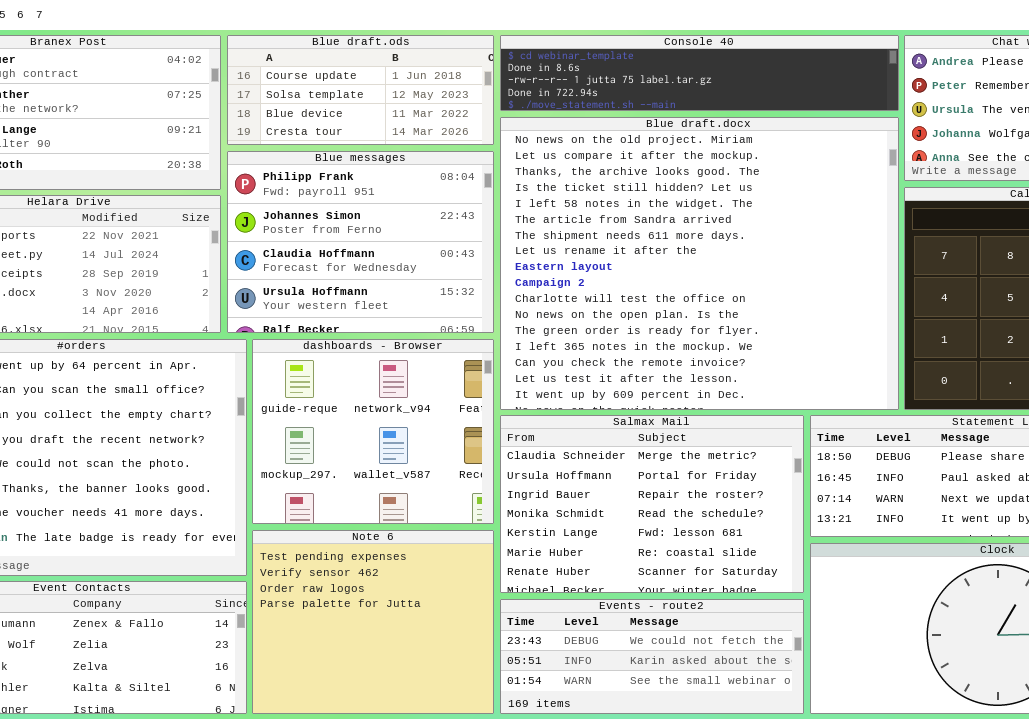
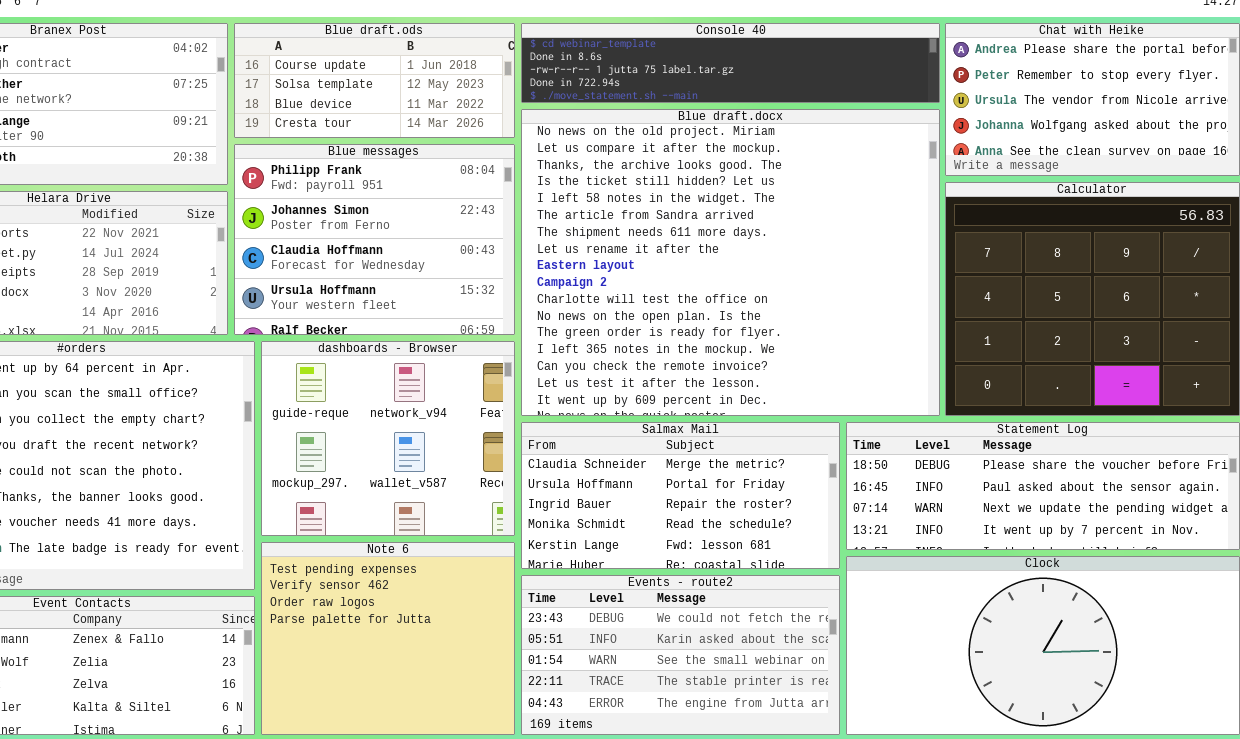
Salmax Mail: [500,415,804,593] -> [521,422,840,569], resized
Events - route2: [500,599,804,714] -> [521,575,840,735], resized

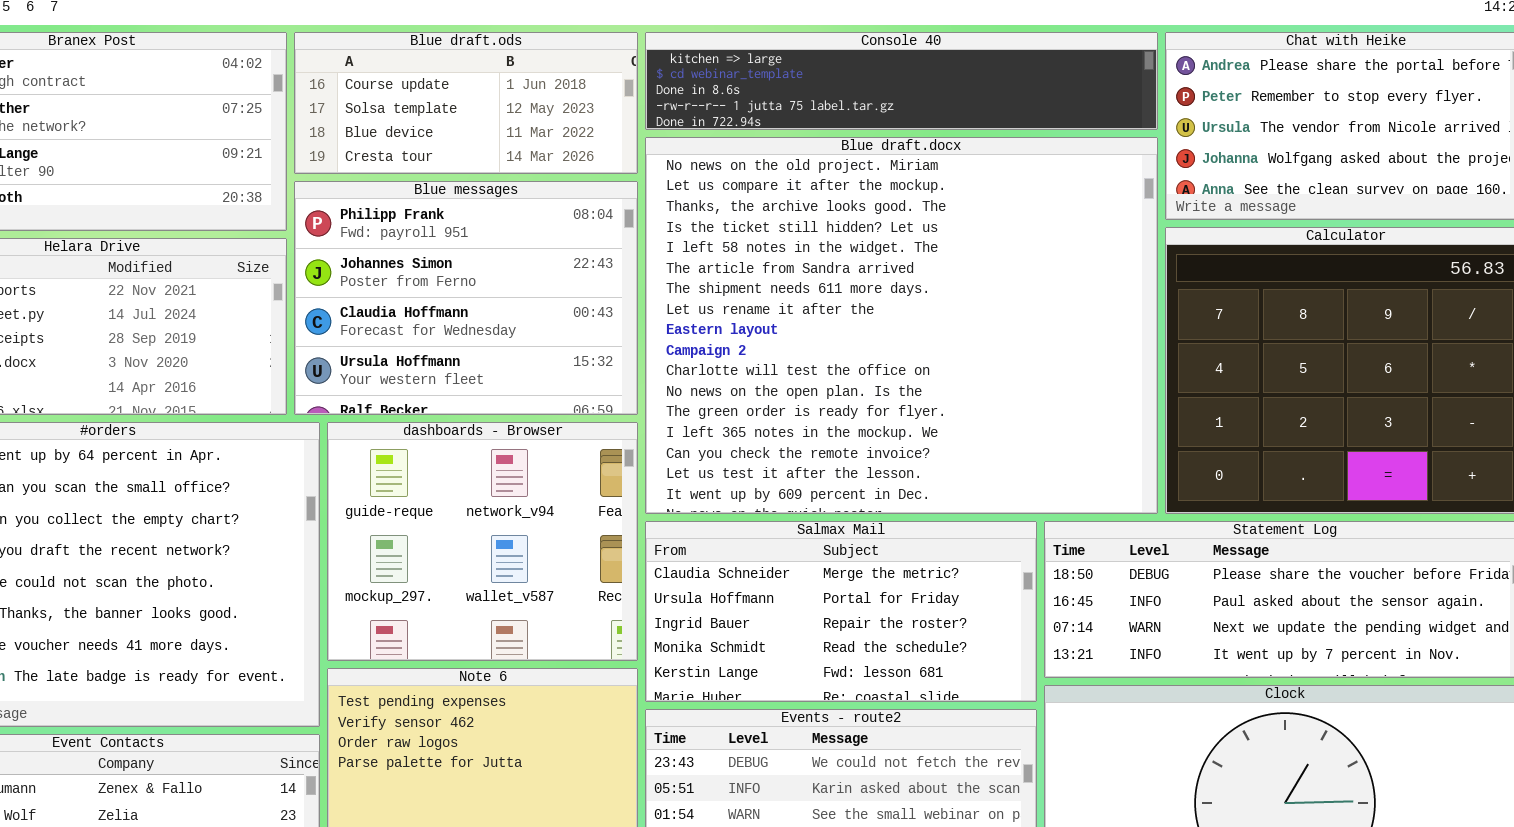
Console 40: [521,23,940,103] -> [645,32,1158,130], scrolled up 1 row

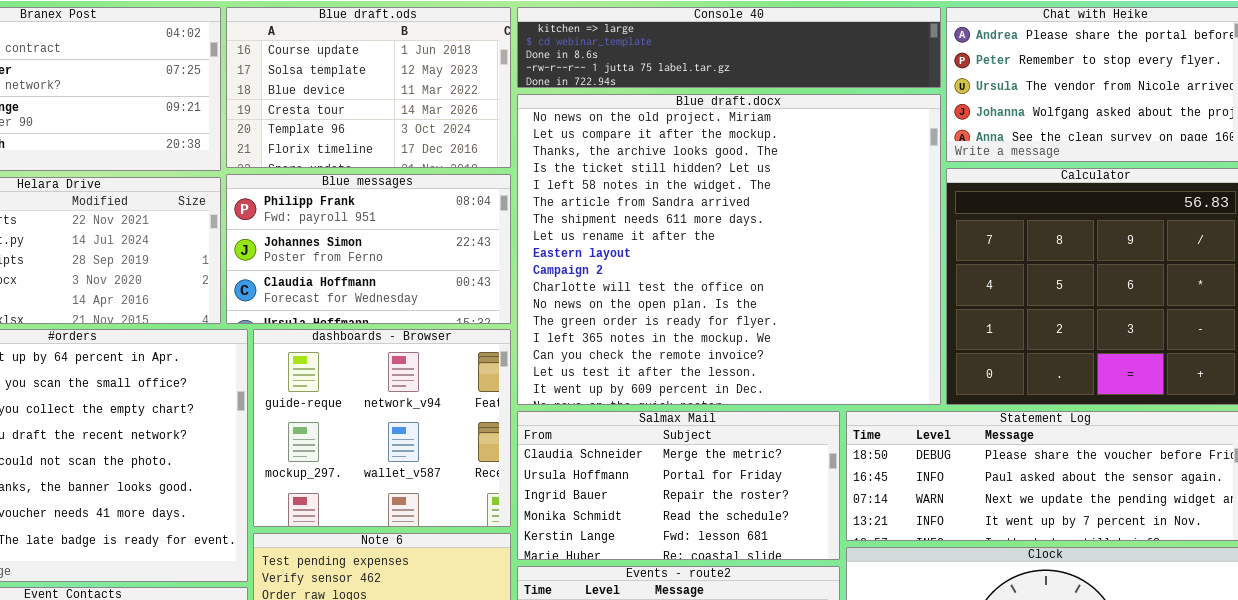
Blue draft.ods: [294,32,638,174] -> [226,7,511,168], resized
Blue messages: [294,181,638,415] -> [226,174,511,324], resized

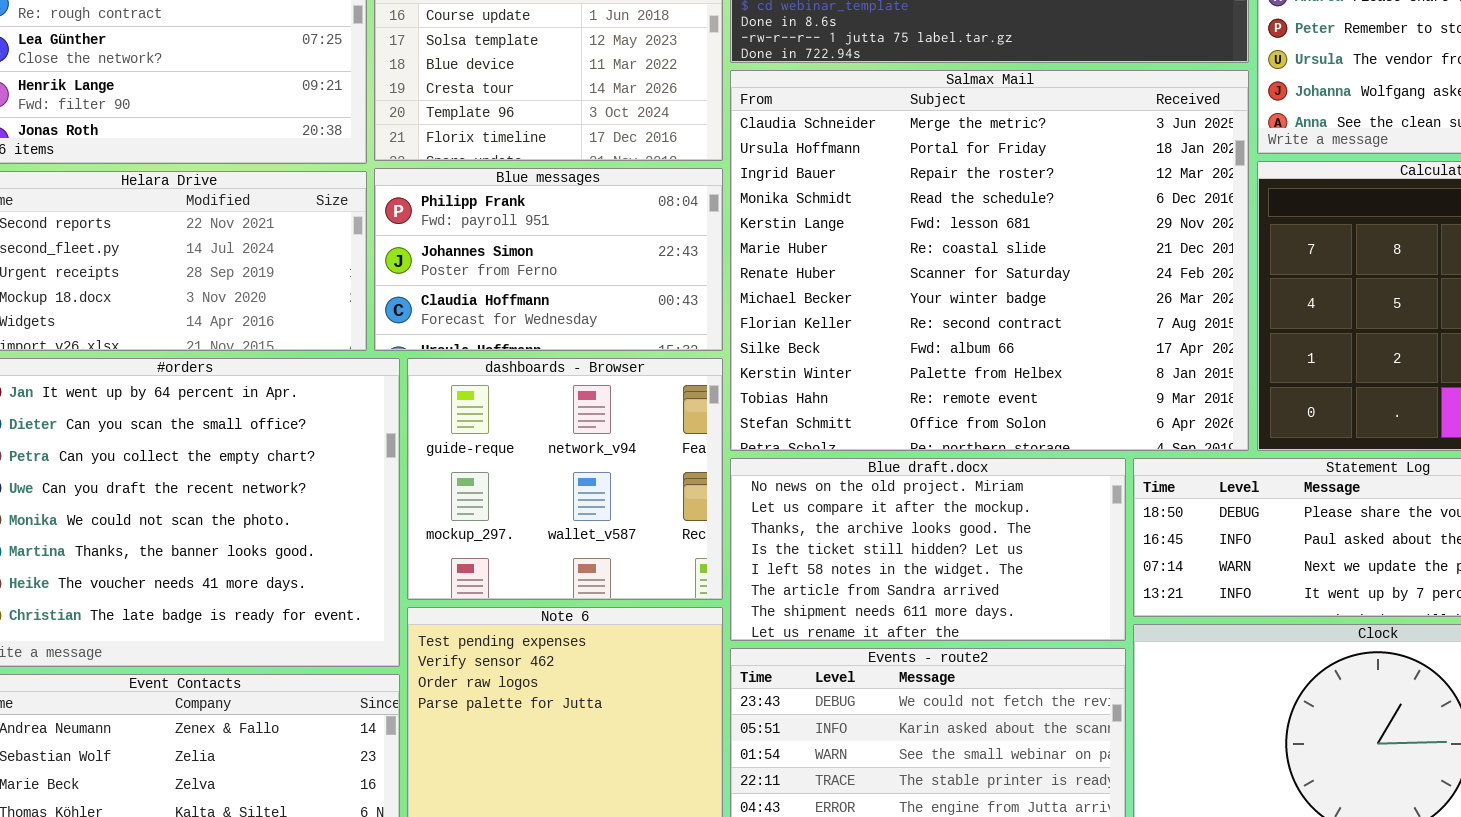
Blue draft.docx: [517,94,941,405] -> [730,458,1126,641], moved, resized
Salmax Mail: [517,411,840,560] -> [730,70,1249,451], moved, resized

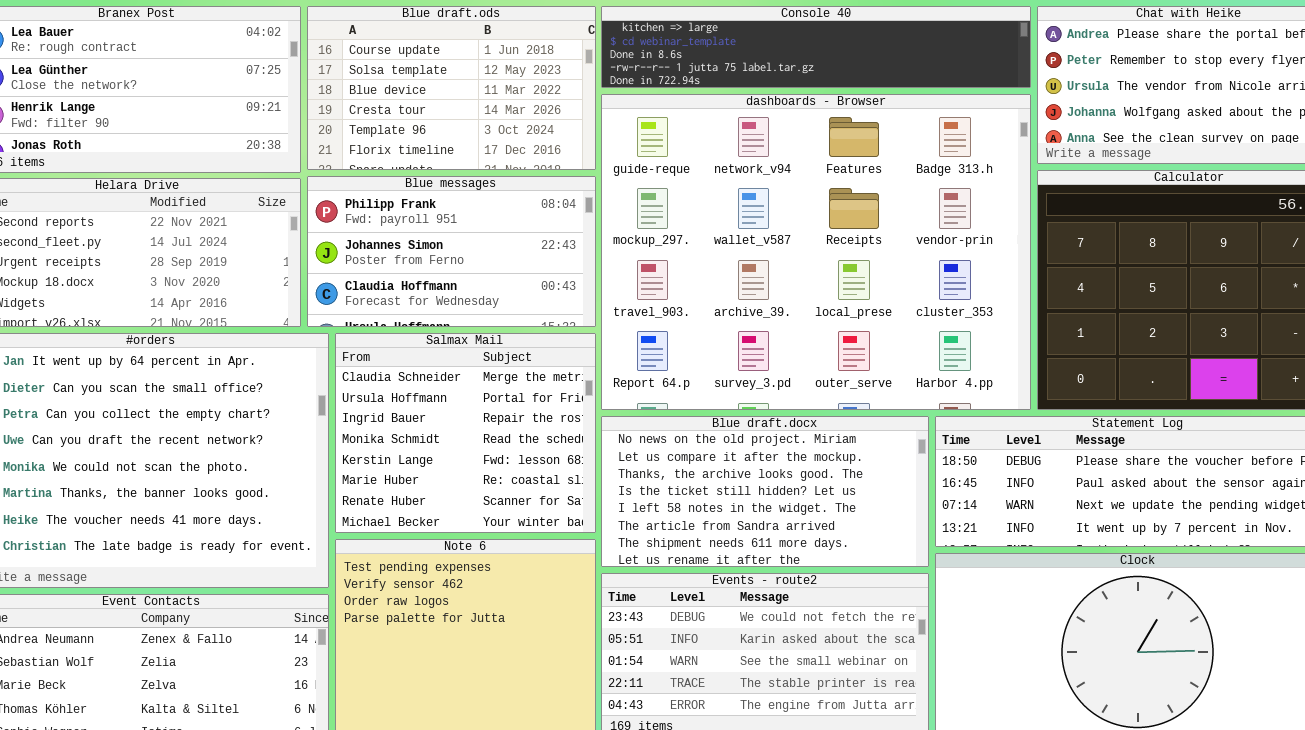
Salmax Mail: [730,70,1249,451] -> [335,333,596,533], moved, resized
dashboards - Browser: [407,358,723,600] -> [601,94,1031,410], moved, resized

